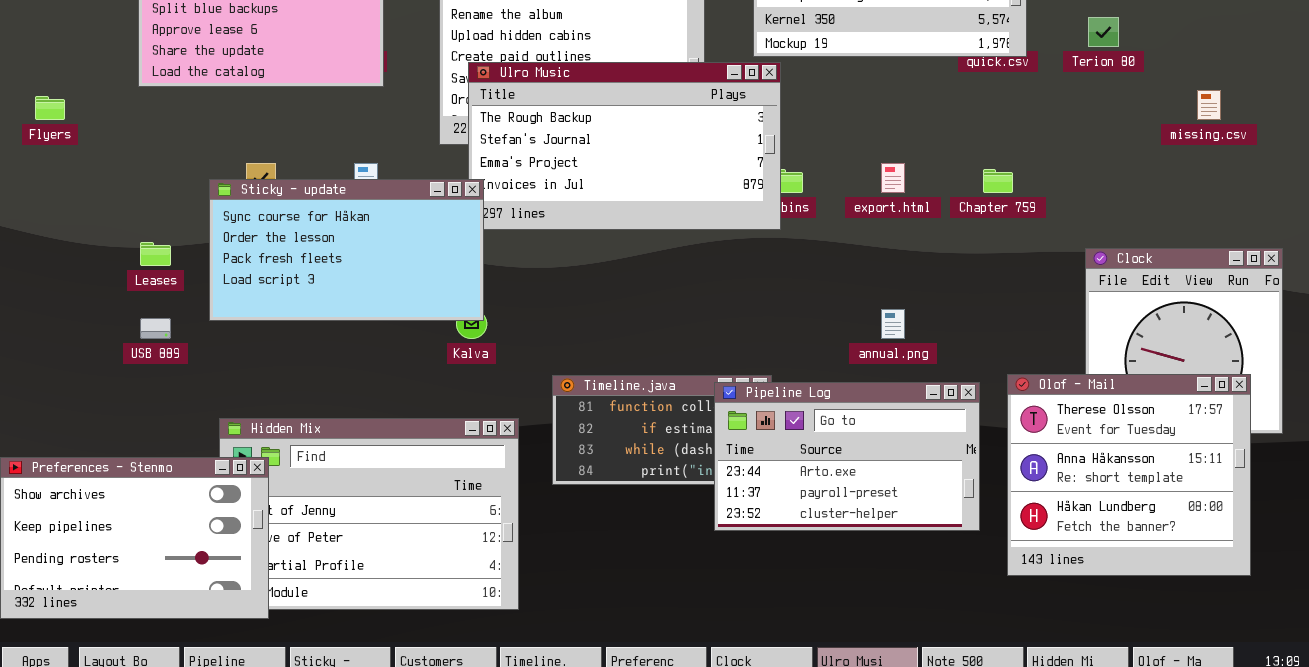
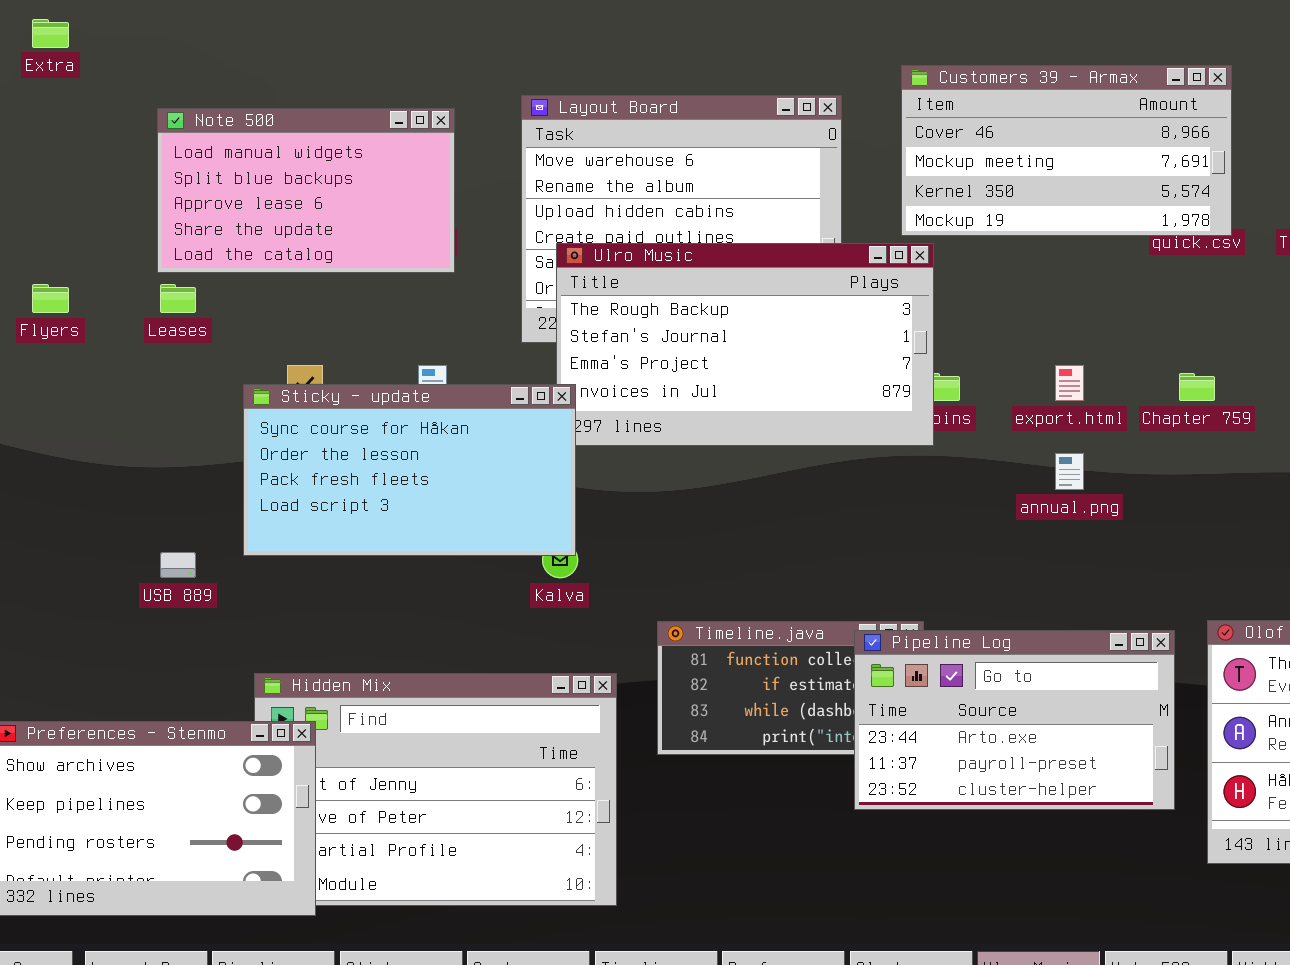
Leases: [140,242,171,266] -> [160,284,196,313], moved
annual.png: [881,309,905,339] -> [1055,453,1084,490], moved

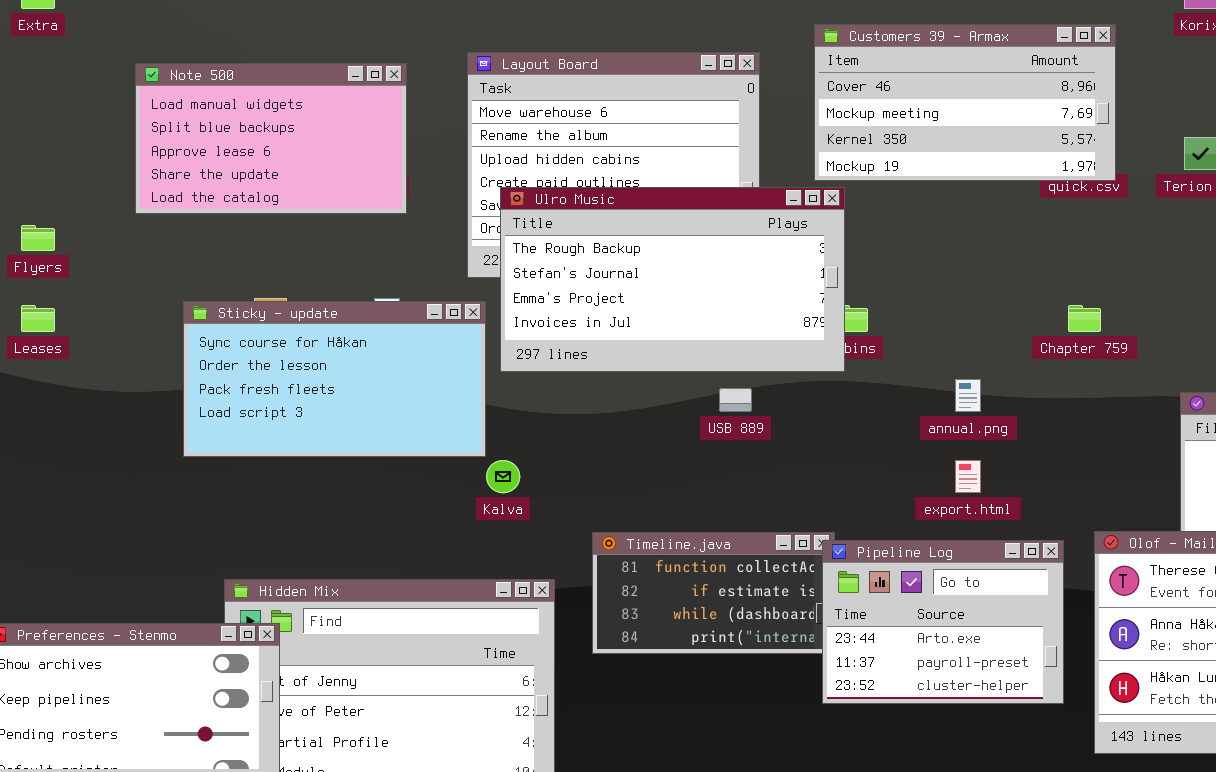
Leases: [160,284,196,313] -> [21,305,55,332], moved
export.html: [1055,365,1084,401] -> [955,460,981,493], moved
Sticky - update: [243,384,576,556] -> [183,301,486,457], moved
USB 889: [160,552,196,578] -> [719,388,752,412], moved
Pipeline Log: [854,630,1175,810] -> [822,540,1064,704], resized

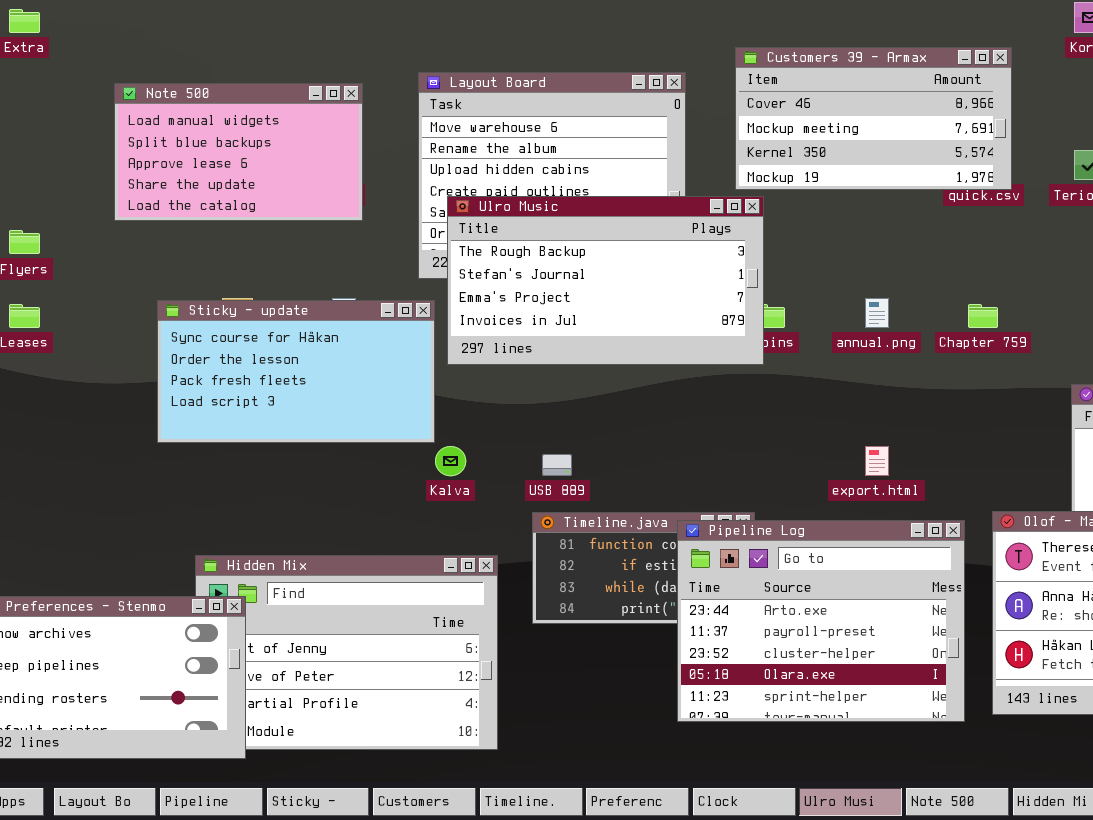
annual.png: [955,379,981,412] -> [865,298,889,328], moved
USB 889: [719,388,752,412] -> [542,454,572,476], moved
Pipeline Log: [822,540,1064,704] -> [677,520,965,722], resized

